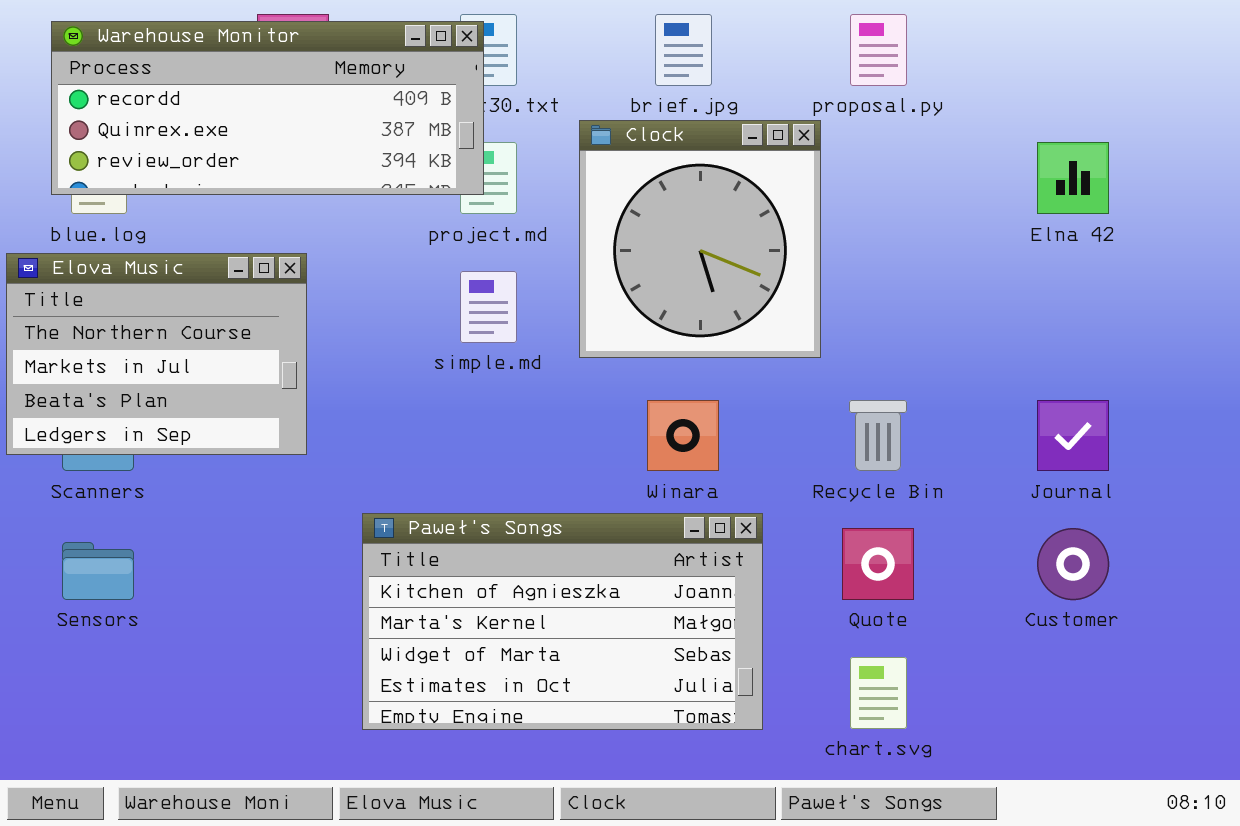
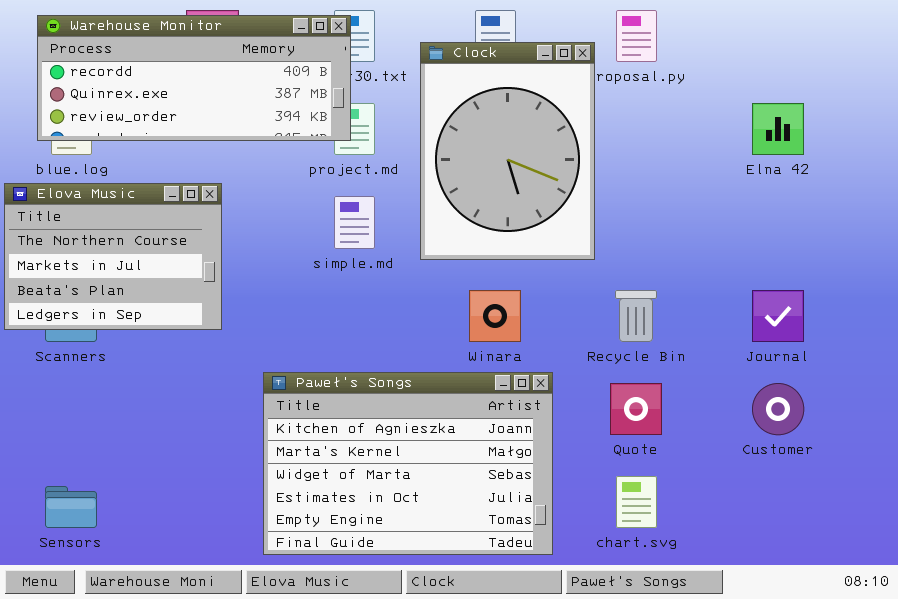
Clock: [579,120,821,358] -> [420,42,595,260], resized
Paweł's Songs: [362,513,763,730] -> [263,372,553,555], resized
Sensors: [62,542,134,600] -> [45,486,97,528], moved

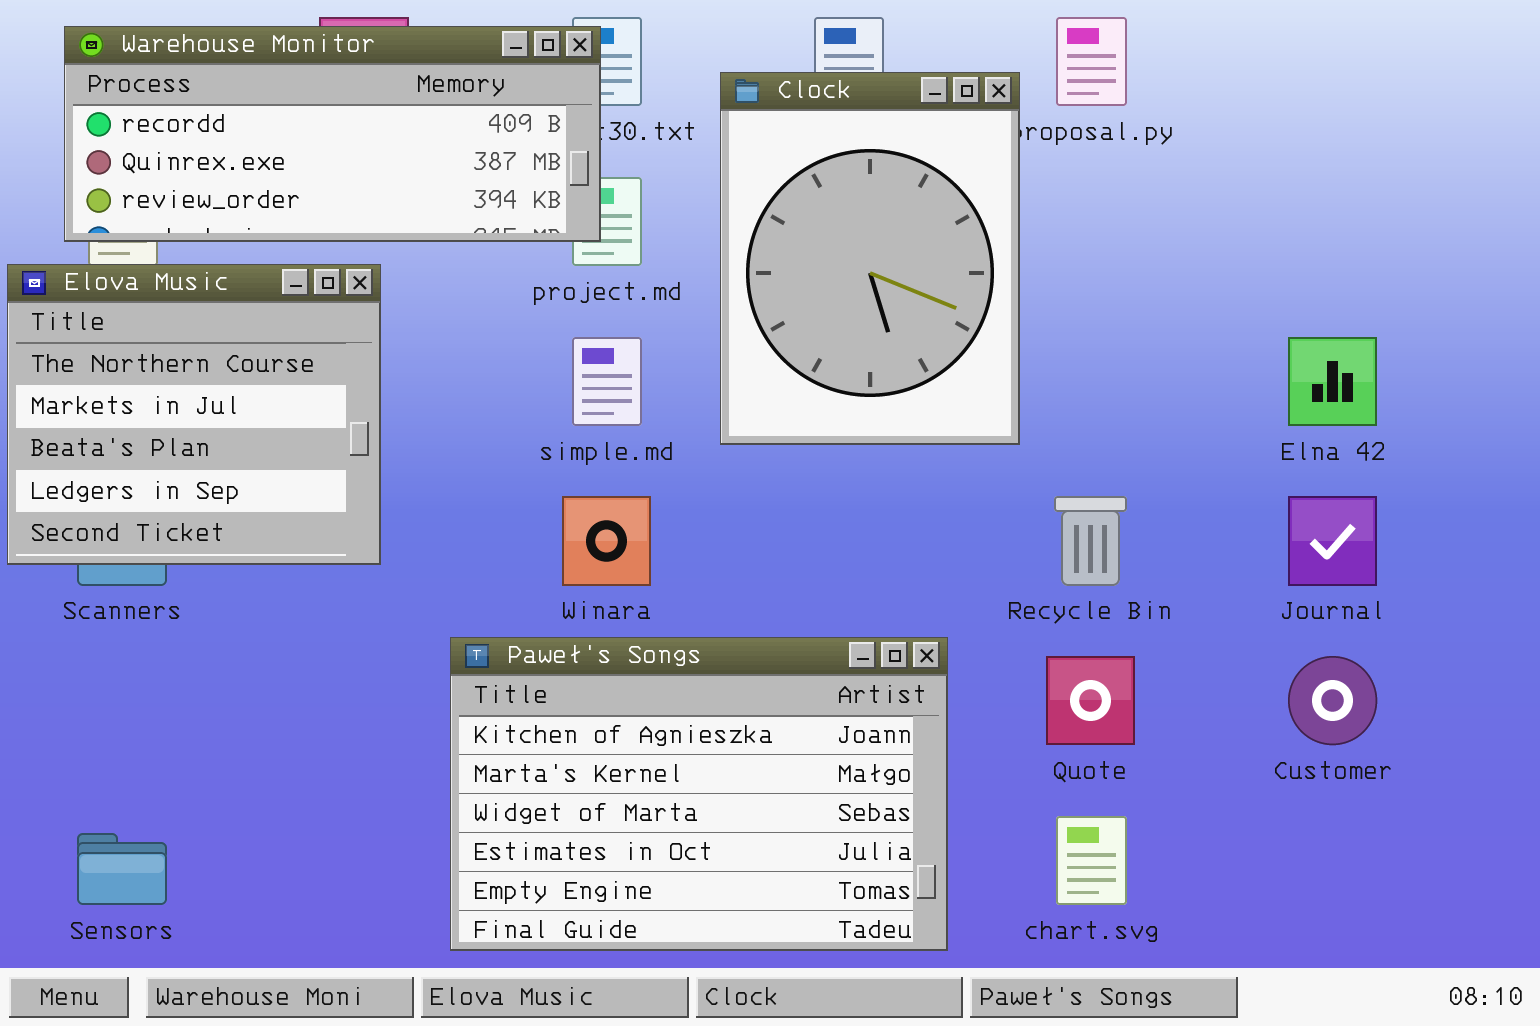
Elna 42: [752,103,804,155] -> [1288,337,1377,426], moved
Elova Music: [4,183,222,330] -> [7,264,381,565], resized
Winara: [469,290,521,342] -> [562,496,651,586], moved

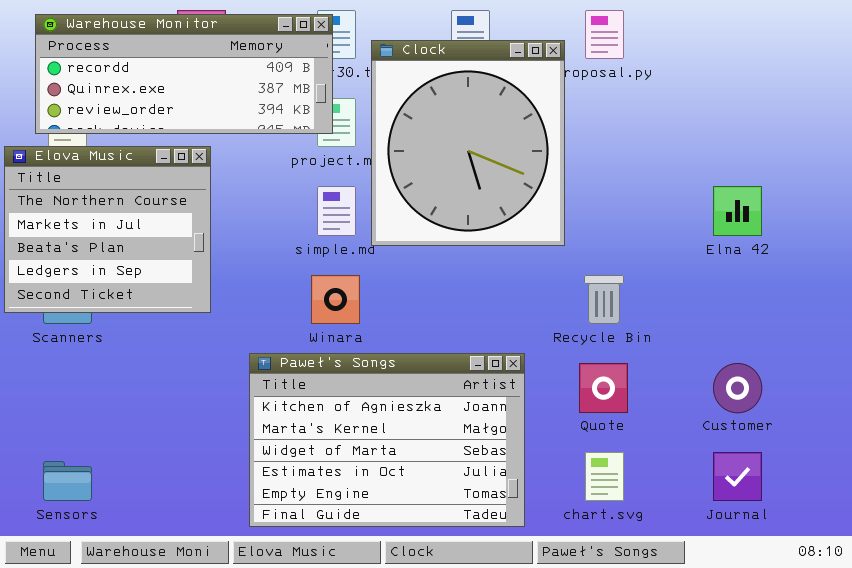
Clock: [720,72,1020,445] -> [371,40,565,246], resized
Journal: [1288,496,1377,586] -> [713,452,762,501], moved

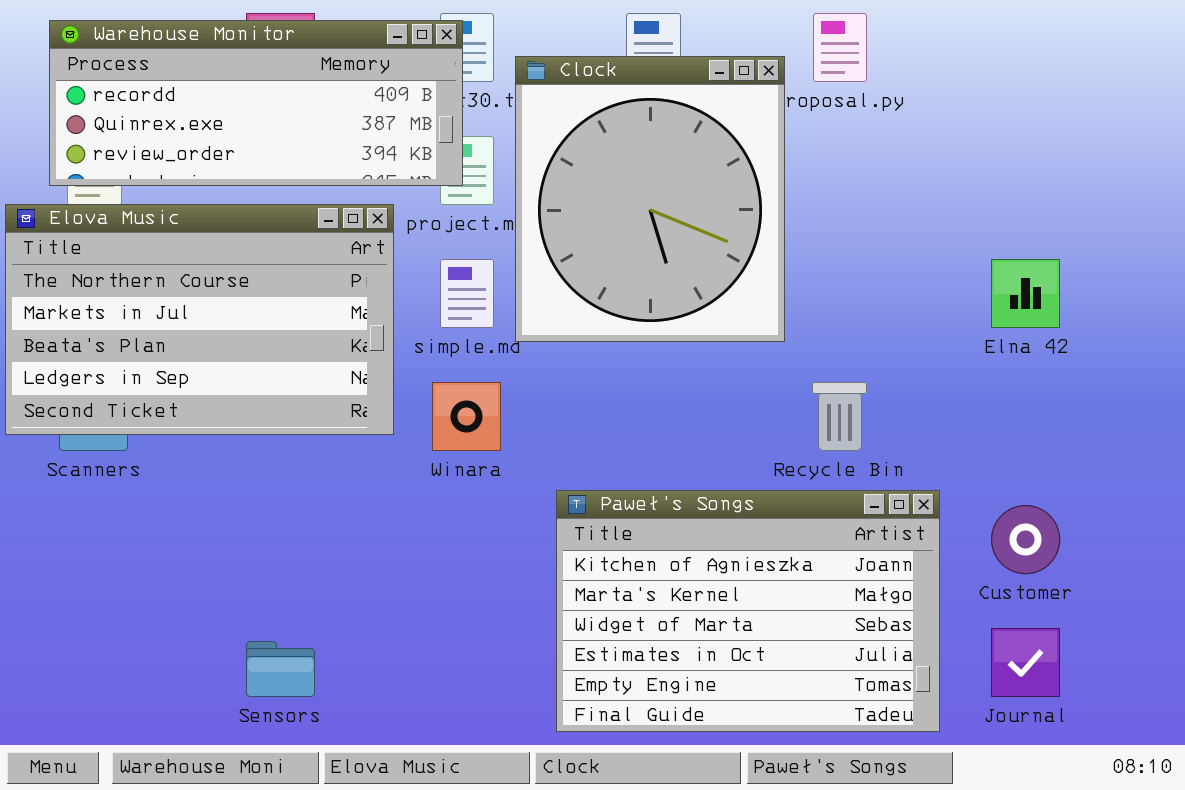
Elova Music: [4,146,211,313] -> [5,204,394,435], resized
Paweł's Songs: [249,353,525,527] -> [556,490,940,732], moved
Sensors: [43,461,92,501] -> [246,641,315,697], moved

